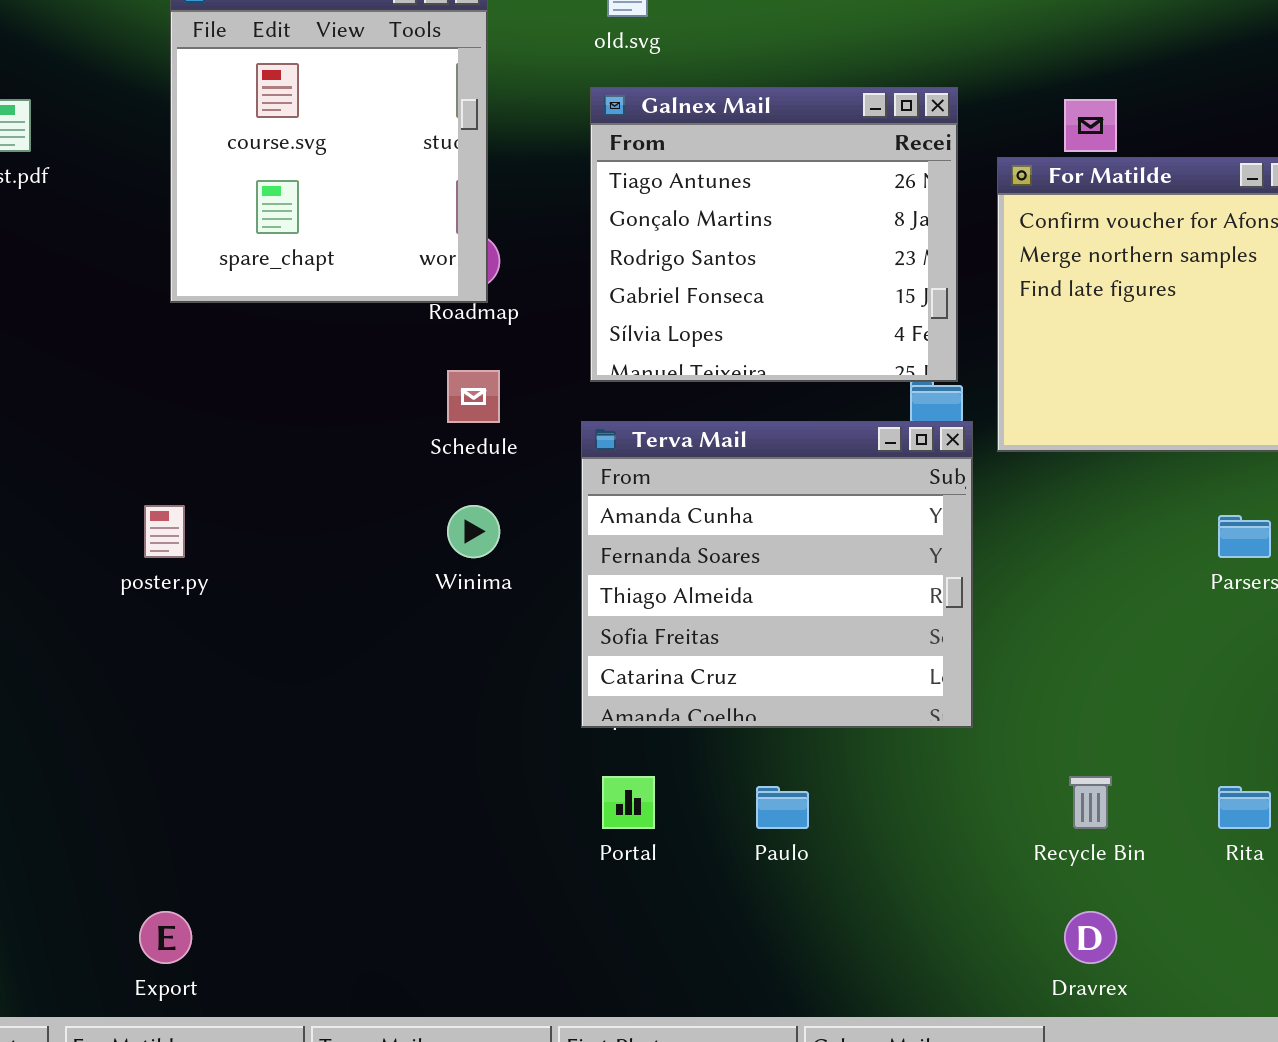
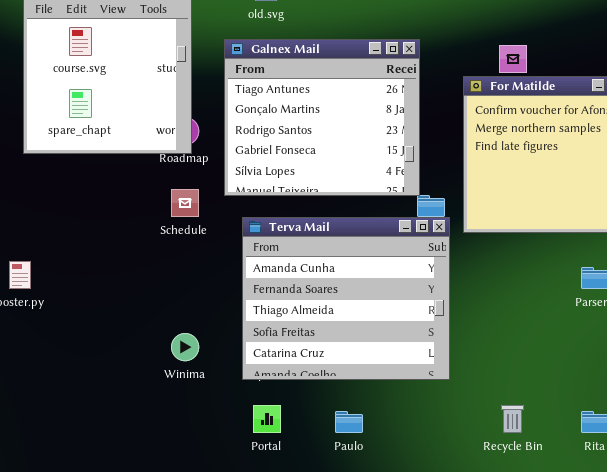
Galnex Mail: [590,87,958,382] -> [224,39,420,196], moved
Winima: [447,505,500,558] -> [171,333,199,361], moved

